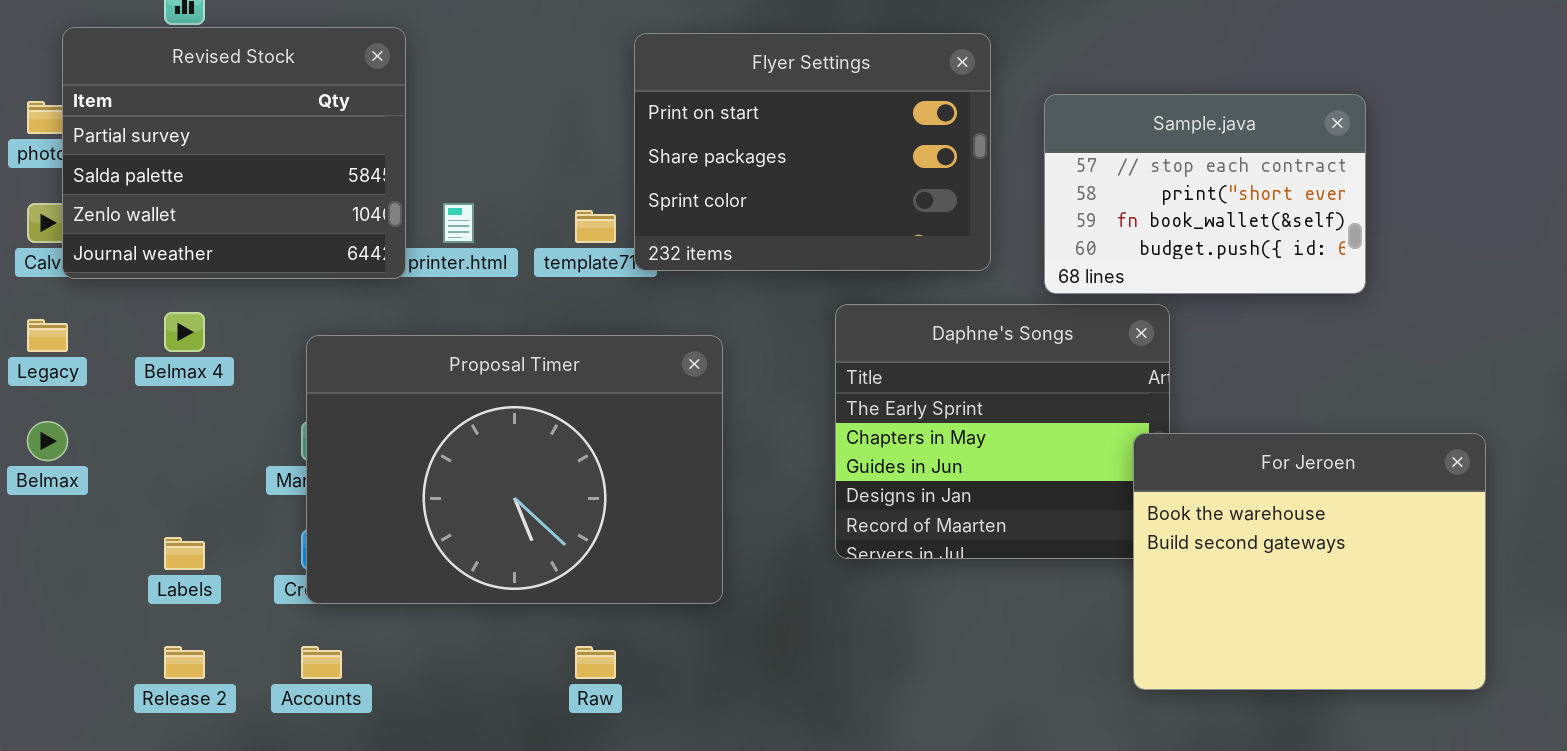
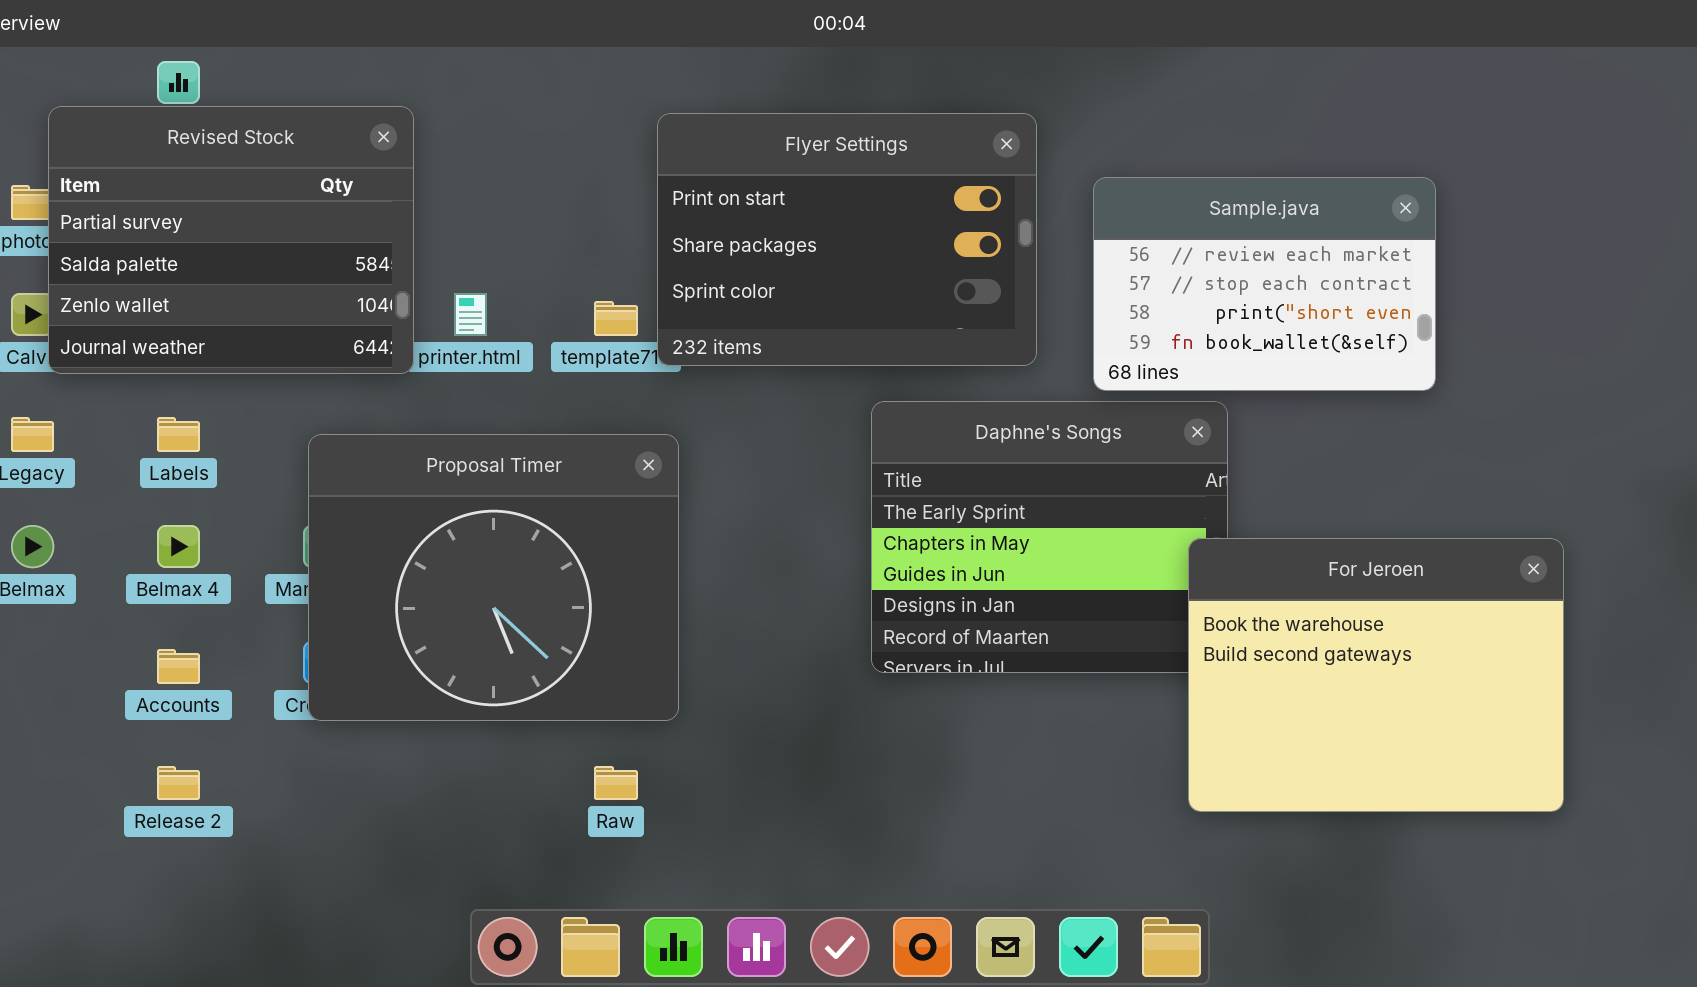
Sample.java: [1044,94,1366,294] -> [1093,177,1436,391], scrolled up 1 row
Belmax 4: [164,312,205,352] -> [157,525,200,568], moved
Proposal Timer: [306,335,723,604] -> [308,434,679,721], resized
Labels: [164,537,205,570] -> [157,417,200,452], moved
Accounts: [301,646,342,679] -> [157,649,200,684], moved

